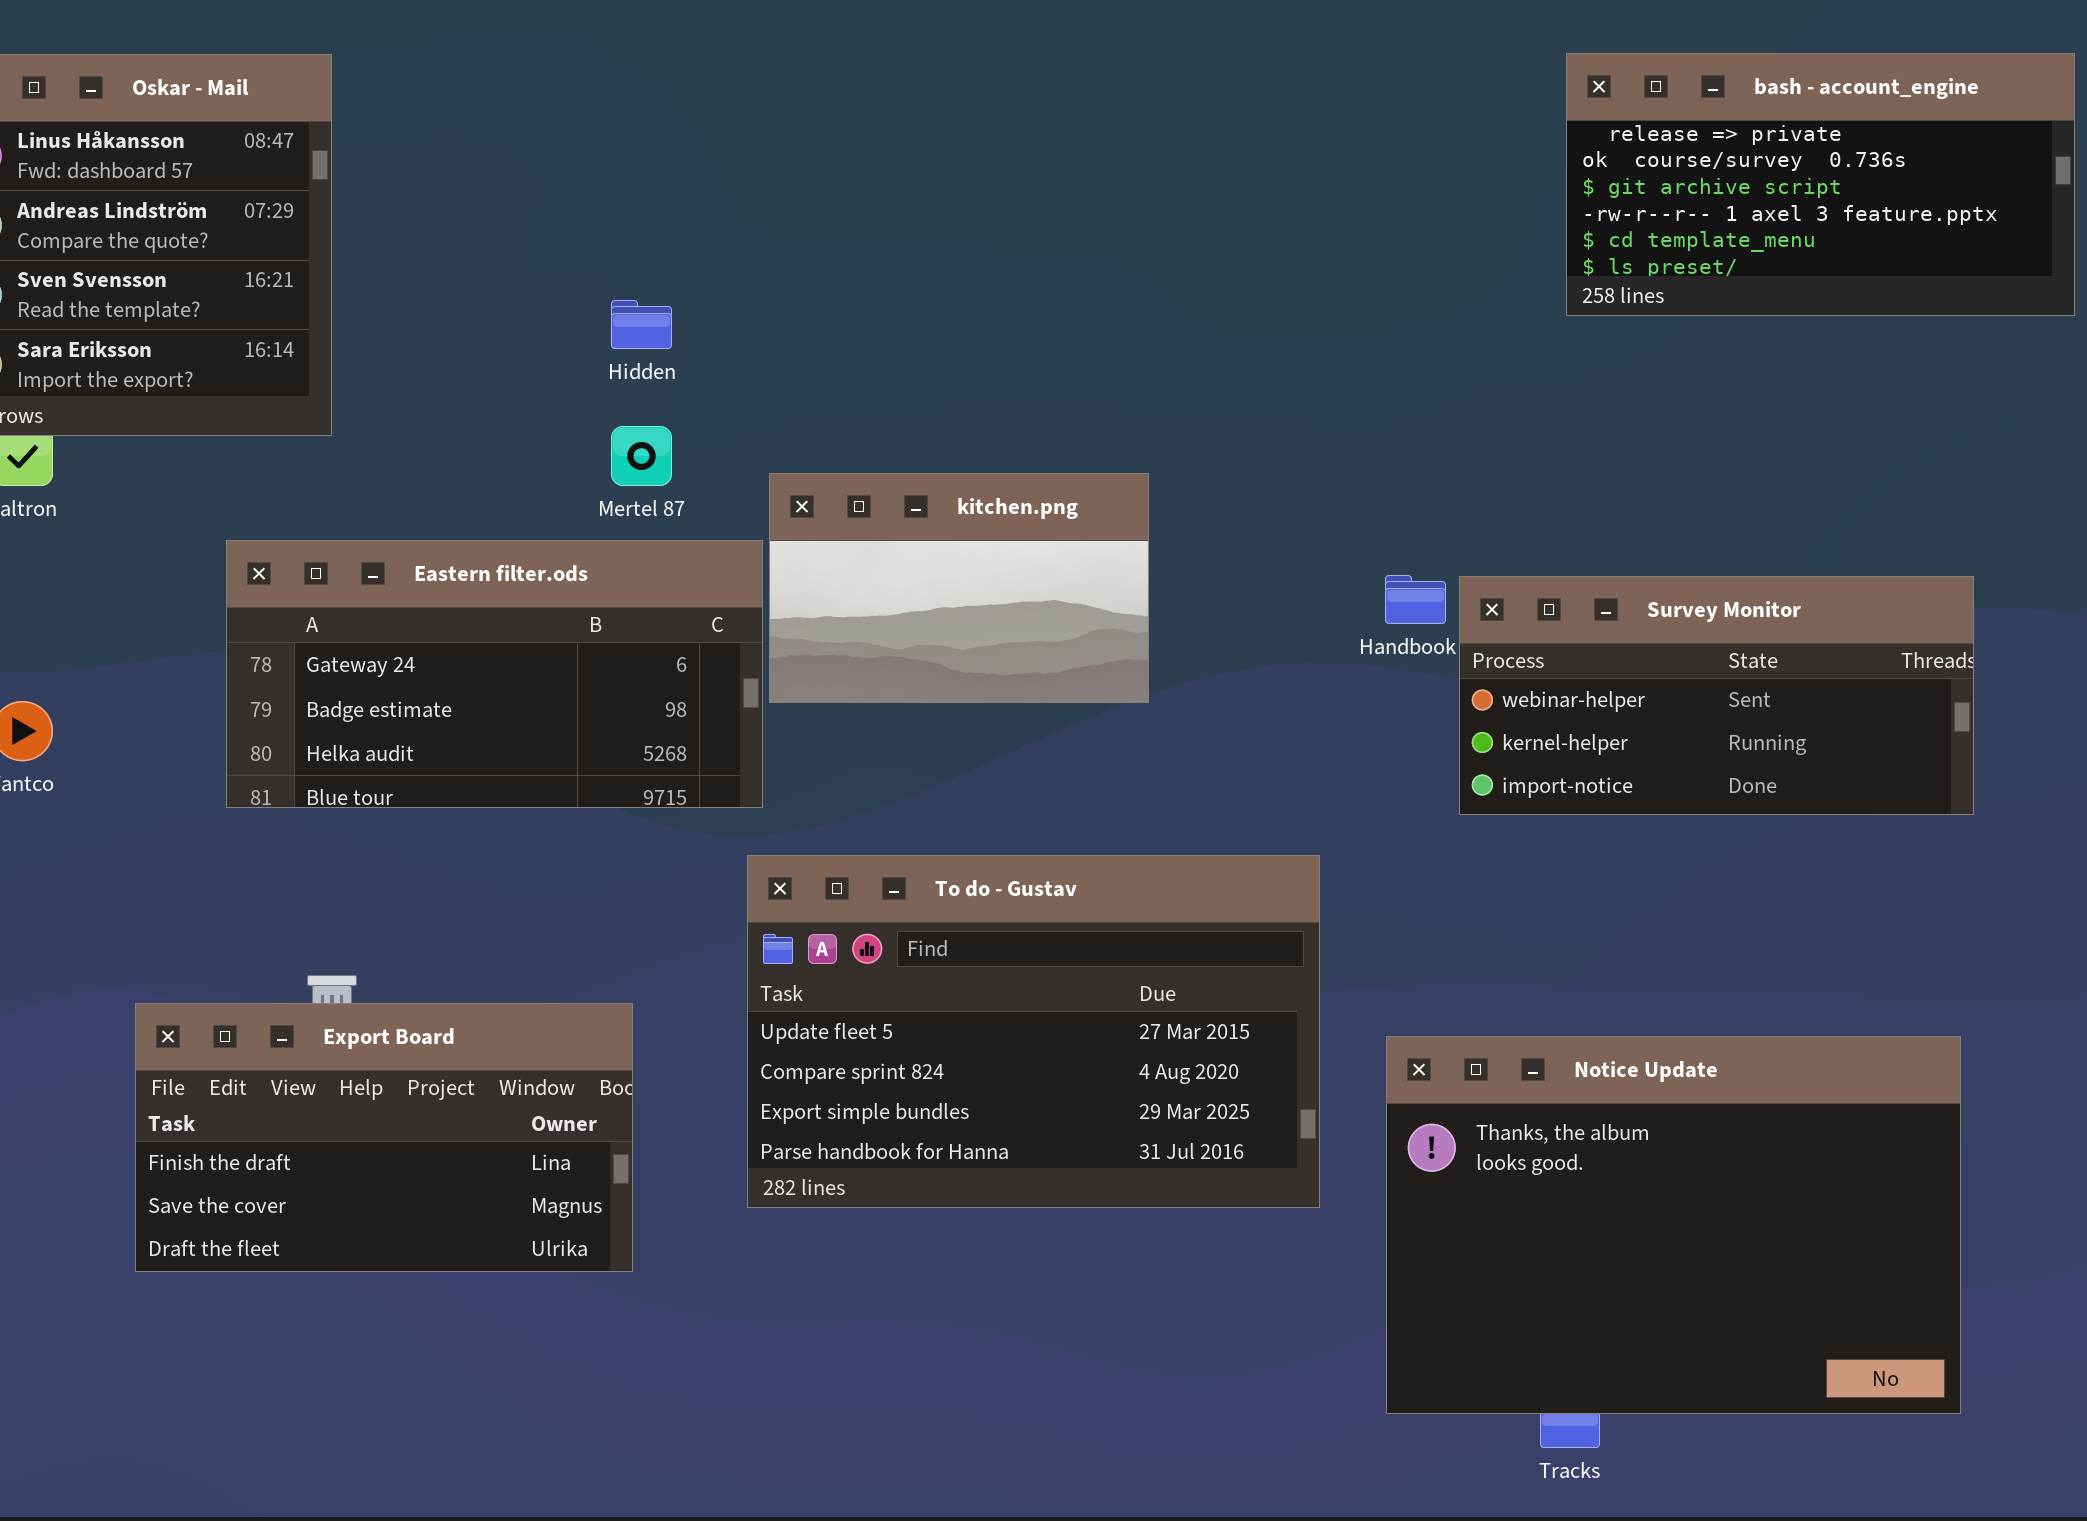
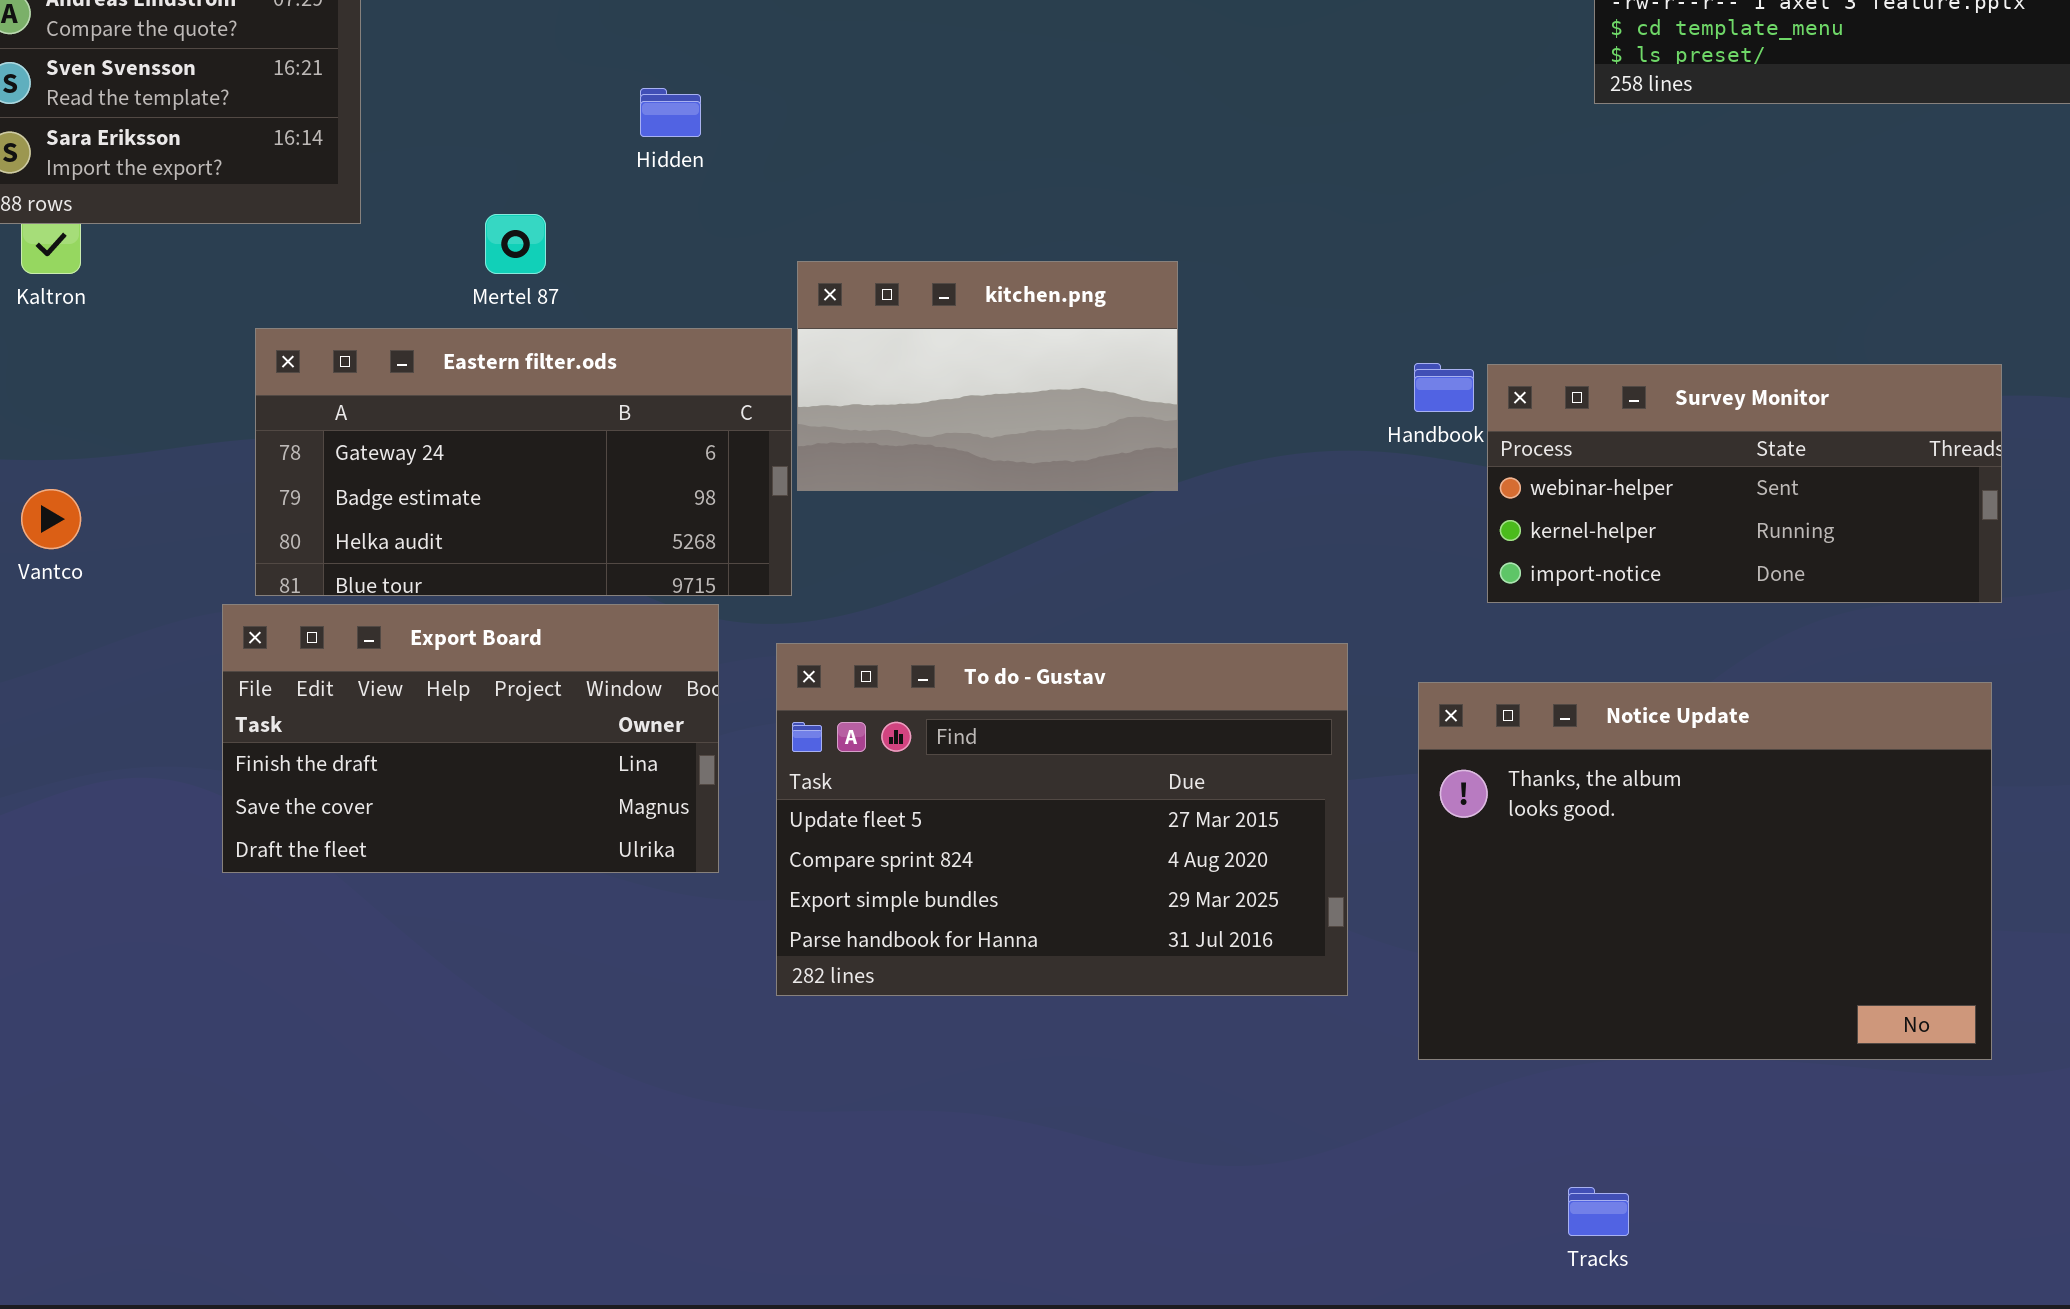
Mertel 87: [611,426,672,486] -> [485,214,546,274], moved
Export Board: [135,1003,633,1272] -> [222,604,719,873], moved
Notice Update: [1386,1036,1961,1414] -> [1418,682,1992,1060], moved

